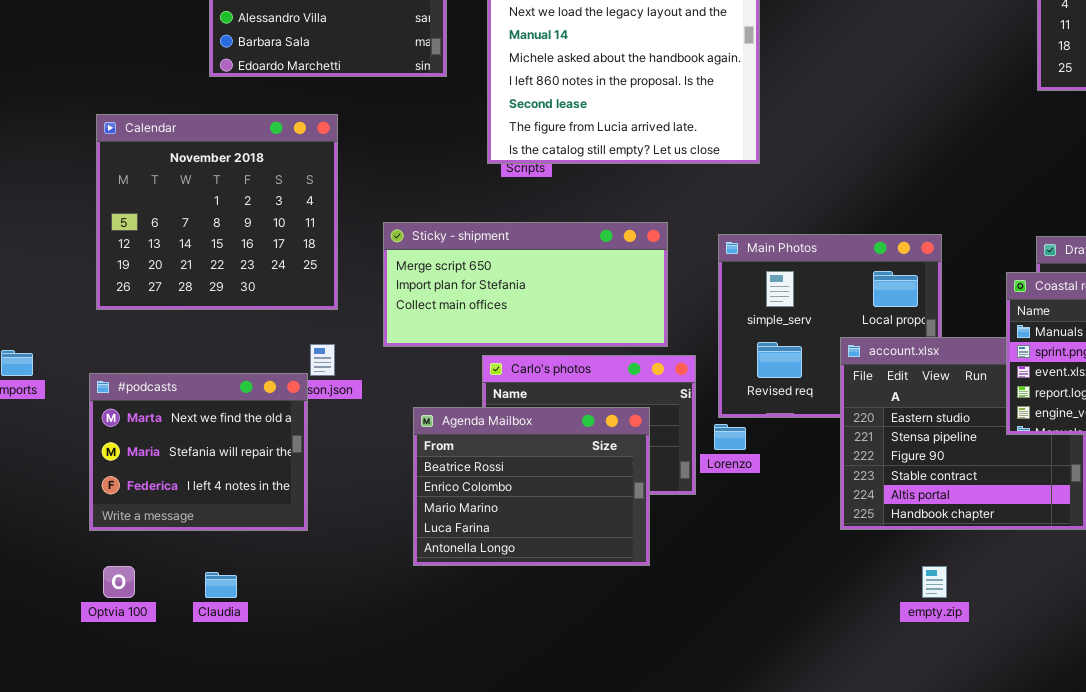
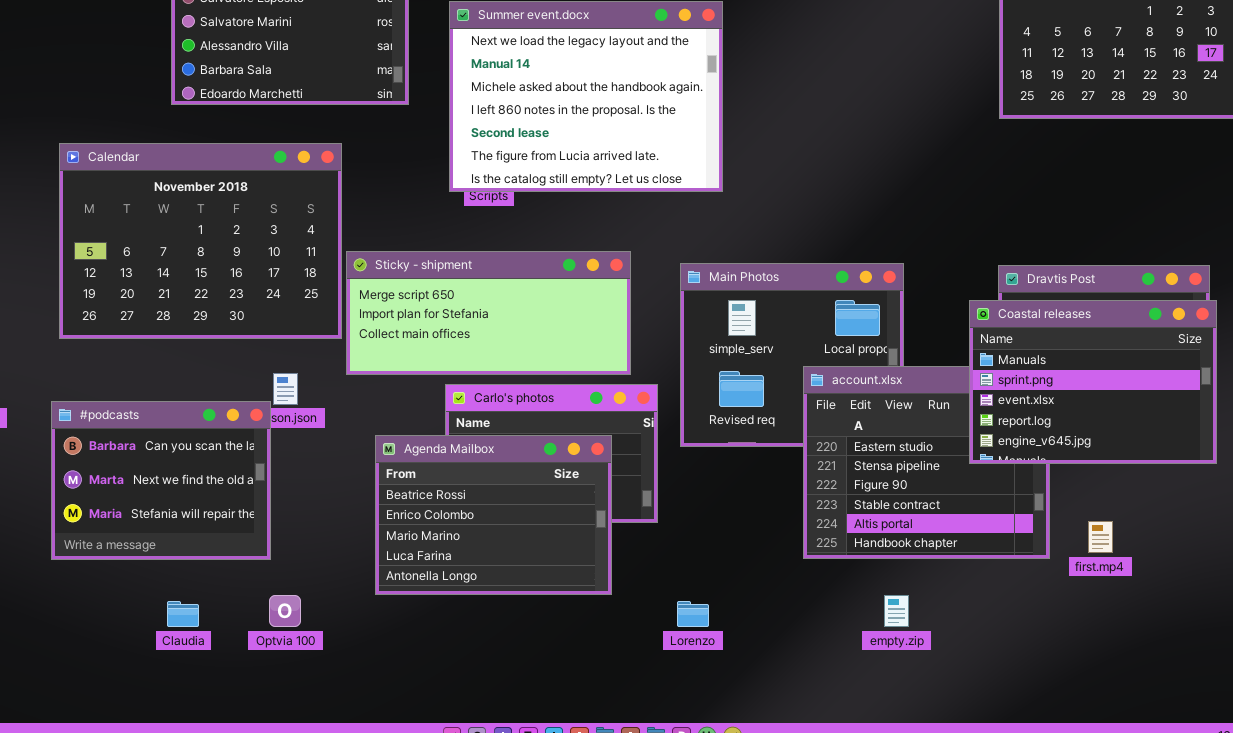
Calendar: [96,114,338,310] -> [59,143,342,339], resized
#podcasts: [89,373,308,531] -> [51,401,271,560], scrolled up 1 row
Lorenzo: [714,424,746,450] -> [677,601,709,627], moved
Optvia 100: [103,566,135,598] -> [269,595,301,627], moved

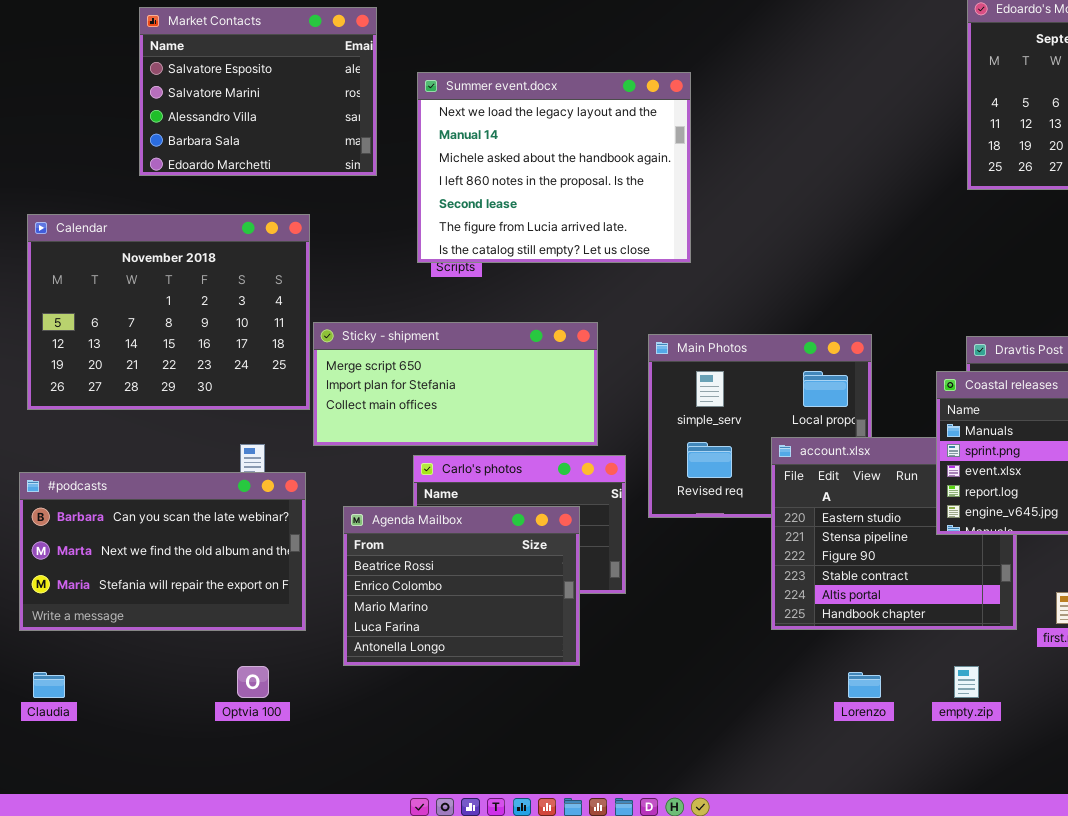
#podcasts: [51,401,271,560] -> [19,472,306,631], resized
empty.zip: [884,595,909,627] -> [954,666,979,698], moved
Claudia: [167,601,199,627] -> [33,672,65,698], moved
Lorenzo: [677,601,709,627] -> [848,672,881,698], moved

